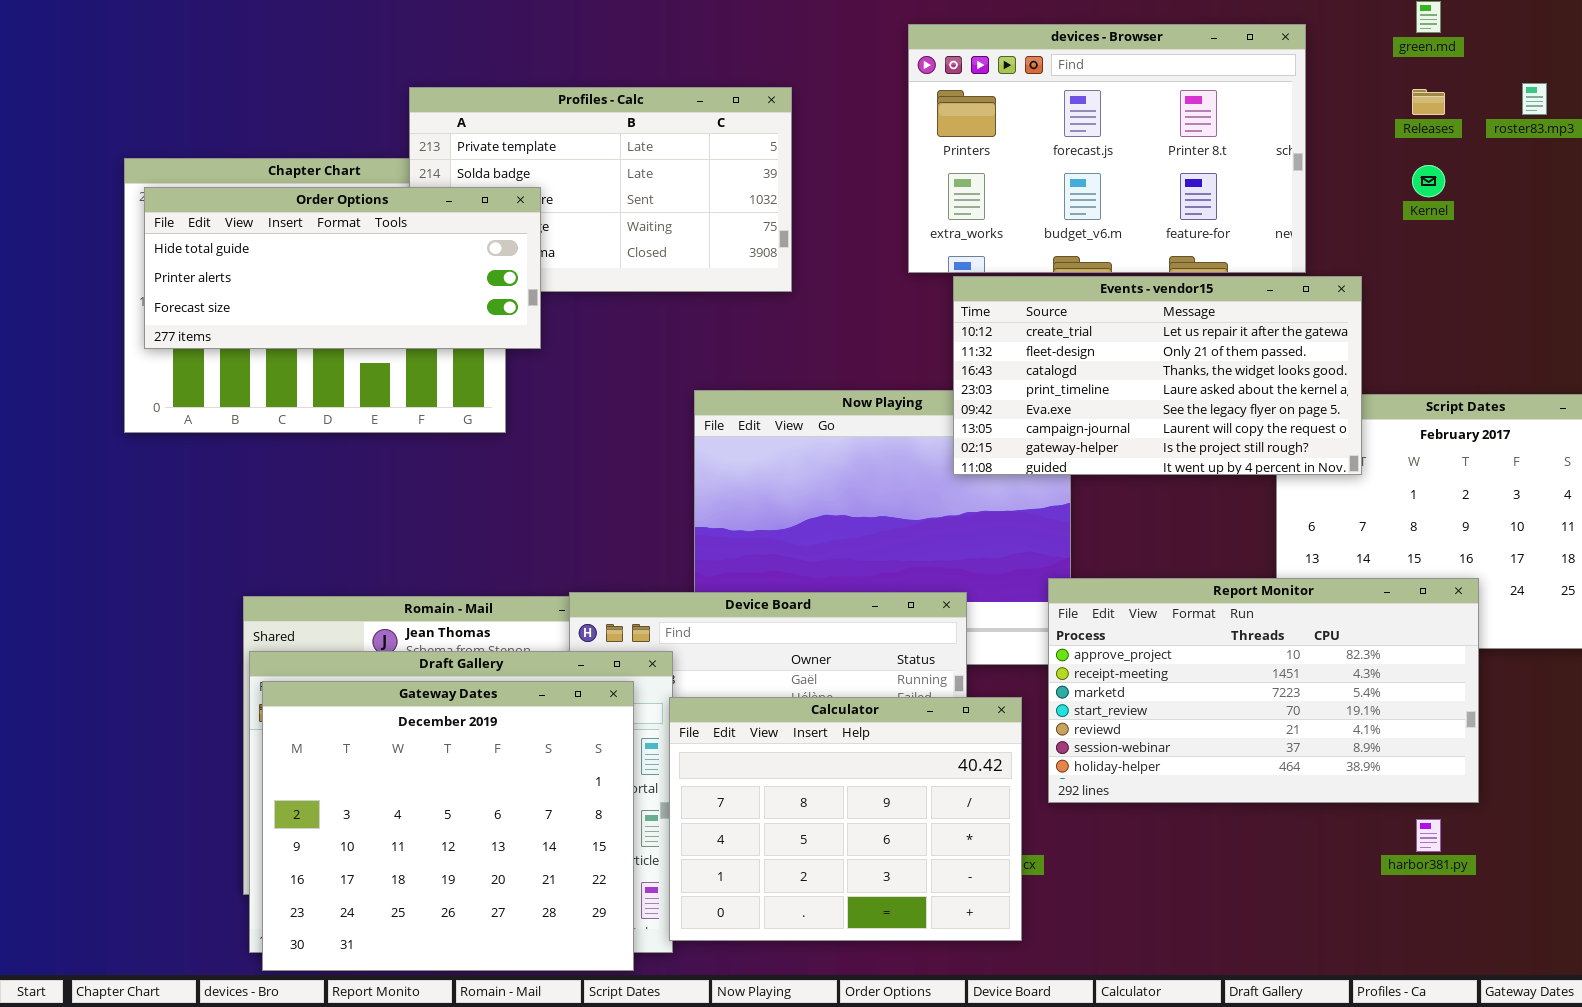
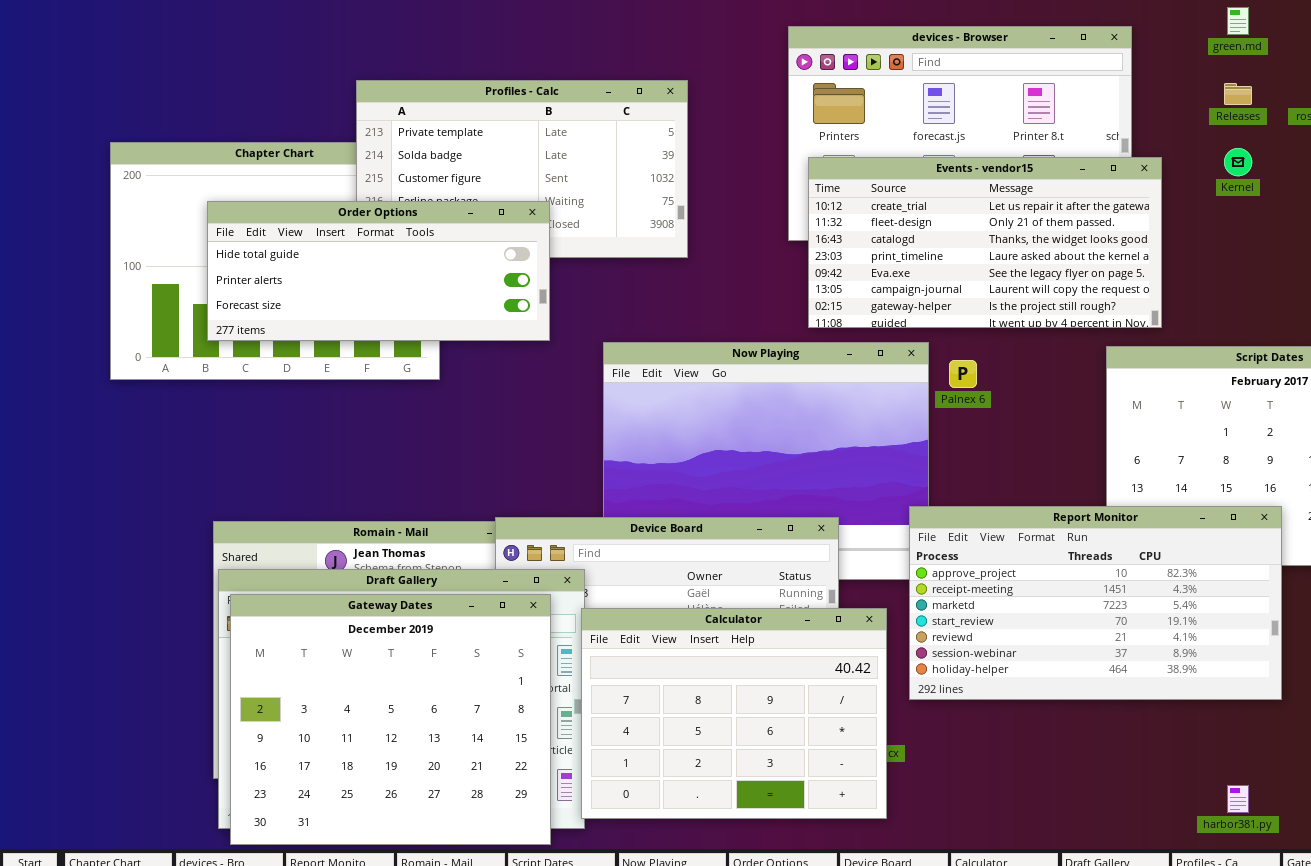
Order Options: [144,187,541,349] -> [207,201,550,341], moved
Events - vendor15: [953,276,1362,475] -> [808,157,1162,328], moved
harbor381.py: [1416,819,1441,852] -> [1227,785,1249,813], moved

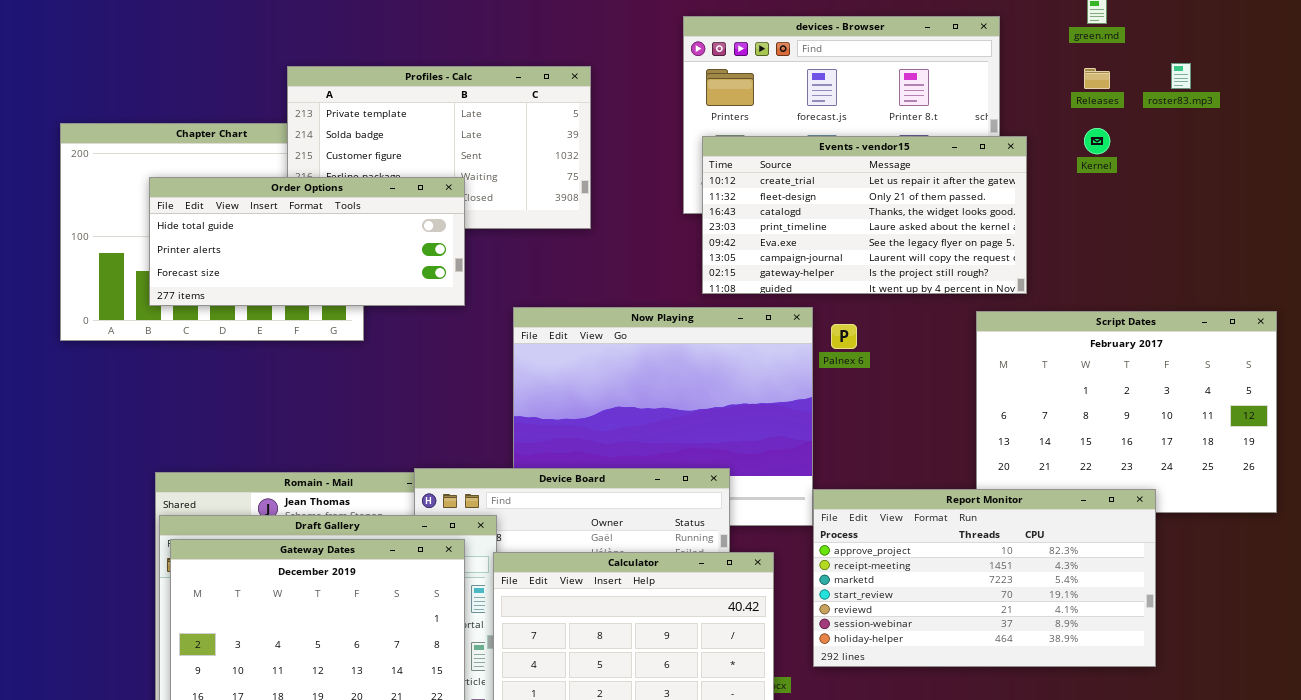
Report Monitor: [909,506,1282,700] -> [813,489,1156,667], moved

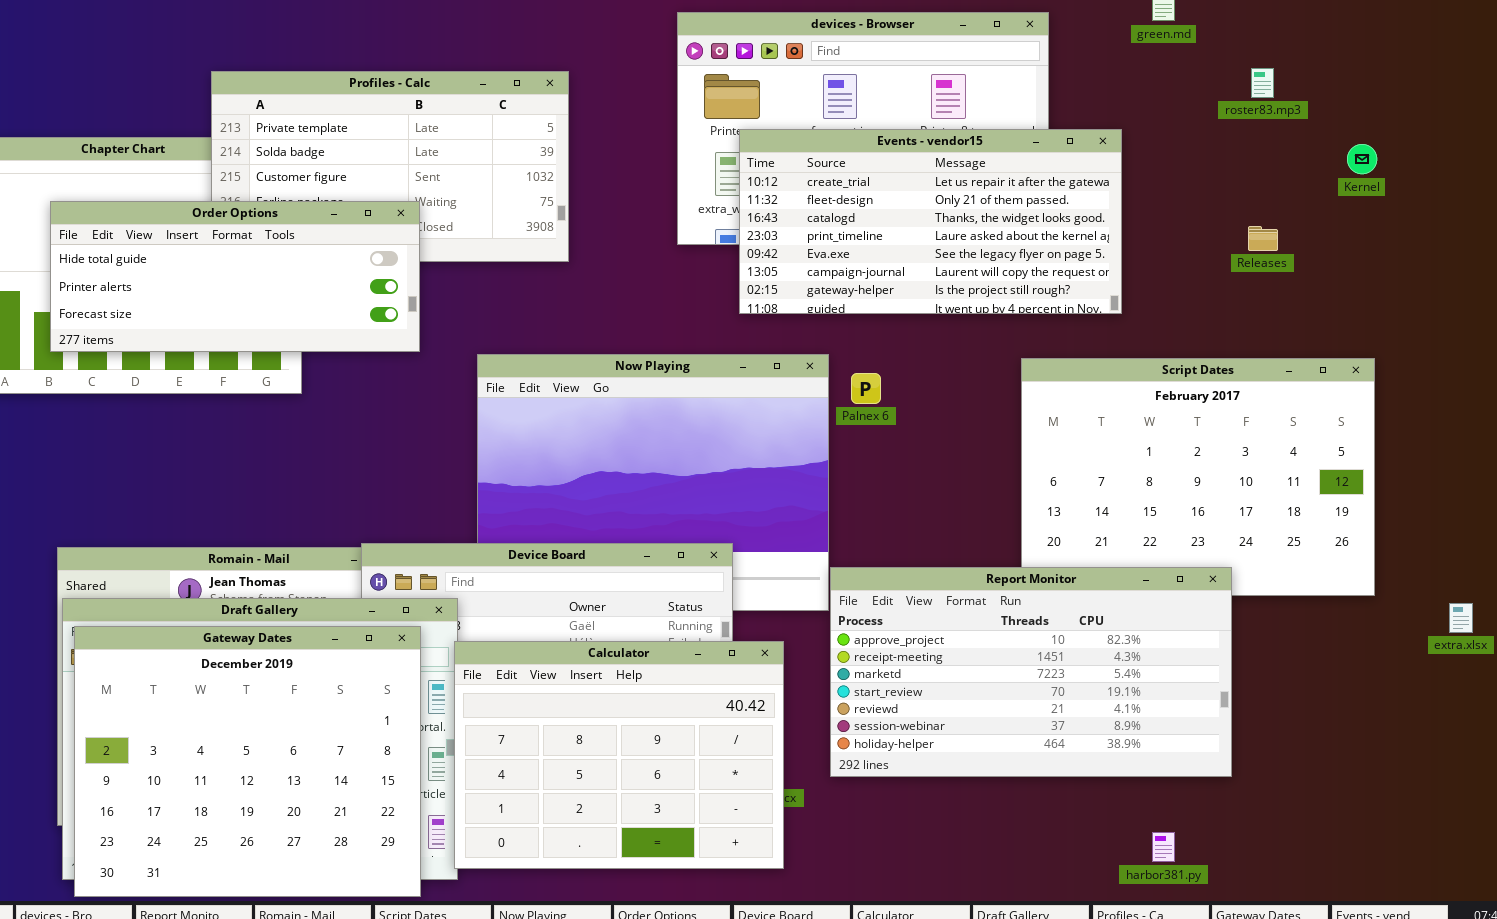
Releases: [1084,68,1110,89] -> [1248,226,1278,251], moved
Kernel: [1084,128,1110,154] -> [1347,144,1377,174], moved
Events - vendor15: [702,136,1027,294] -> [739,129,1122,314], moved

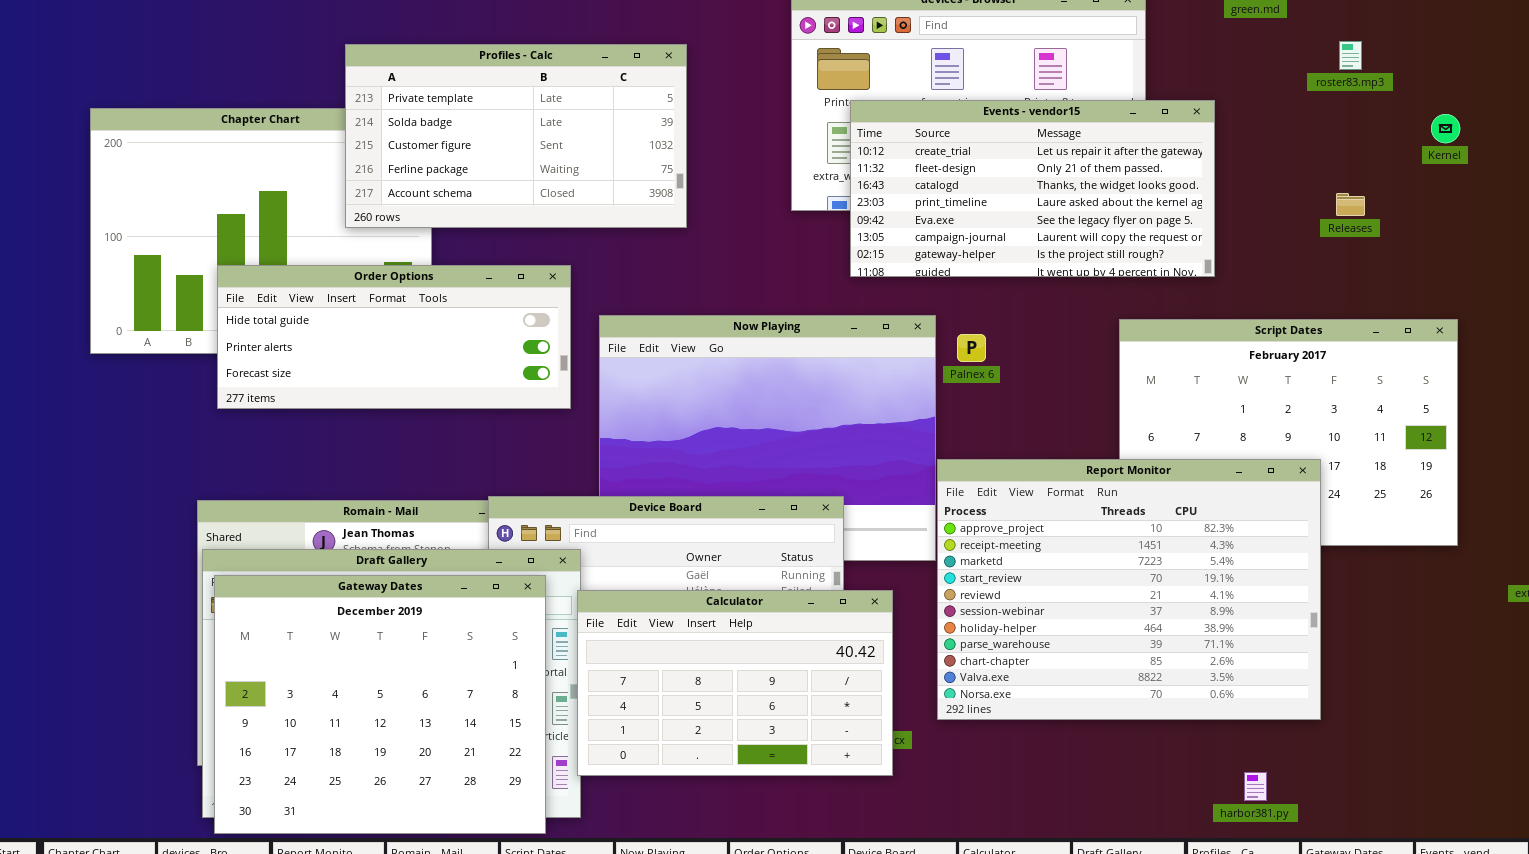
Order Options: [50,201,420,352] -> [217,265,571,409], moved
Report Monitor: [830,567,1232,777] -> [937,459,1321,720], resized
Calculator: [454,641,784,869] -> [577,590,893,776], resized

